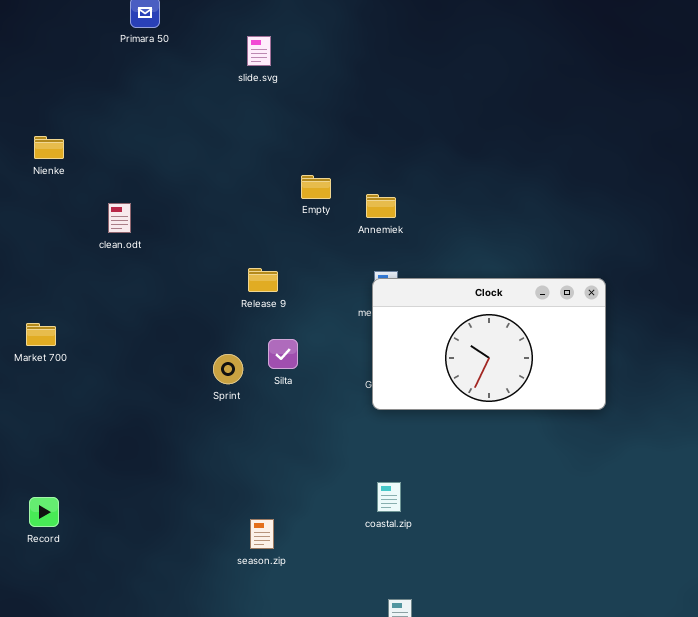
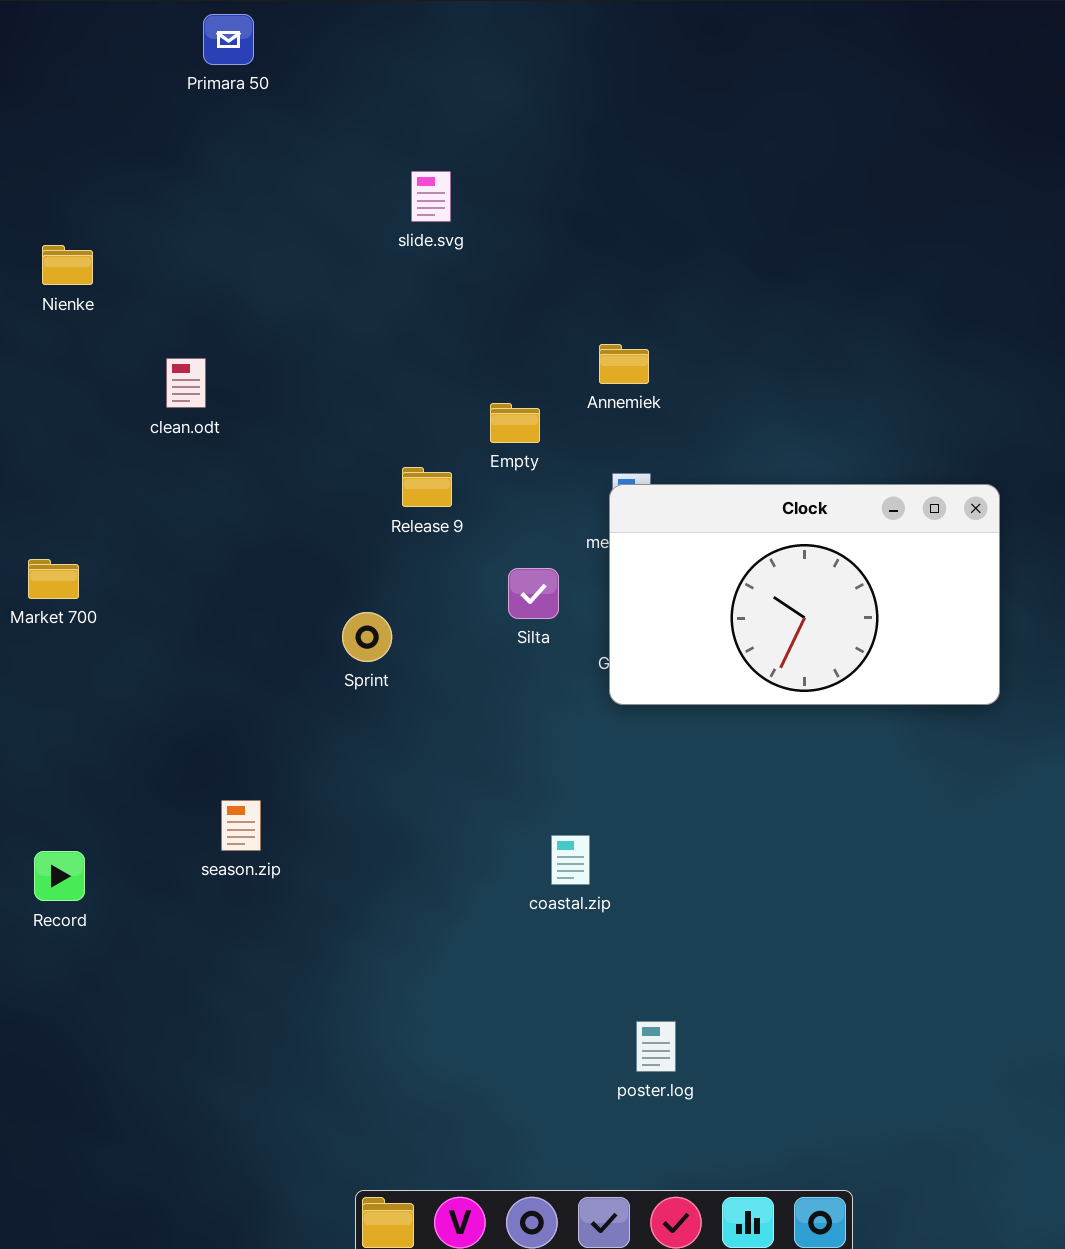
slide.svg: [247,36,271,66] -> [411,171,451,222], moved
Empty: [301,175,331,199] -> [490,403,540,443], moved
Silta: [268,339,298,369] -> [508,568,559,619], moved
coastal.zip: [377,482,401,512] -> [551,835,590,885], moved
season.zip: [250,519,274,549] -> [221,800,261,851], moved

